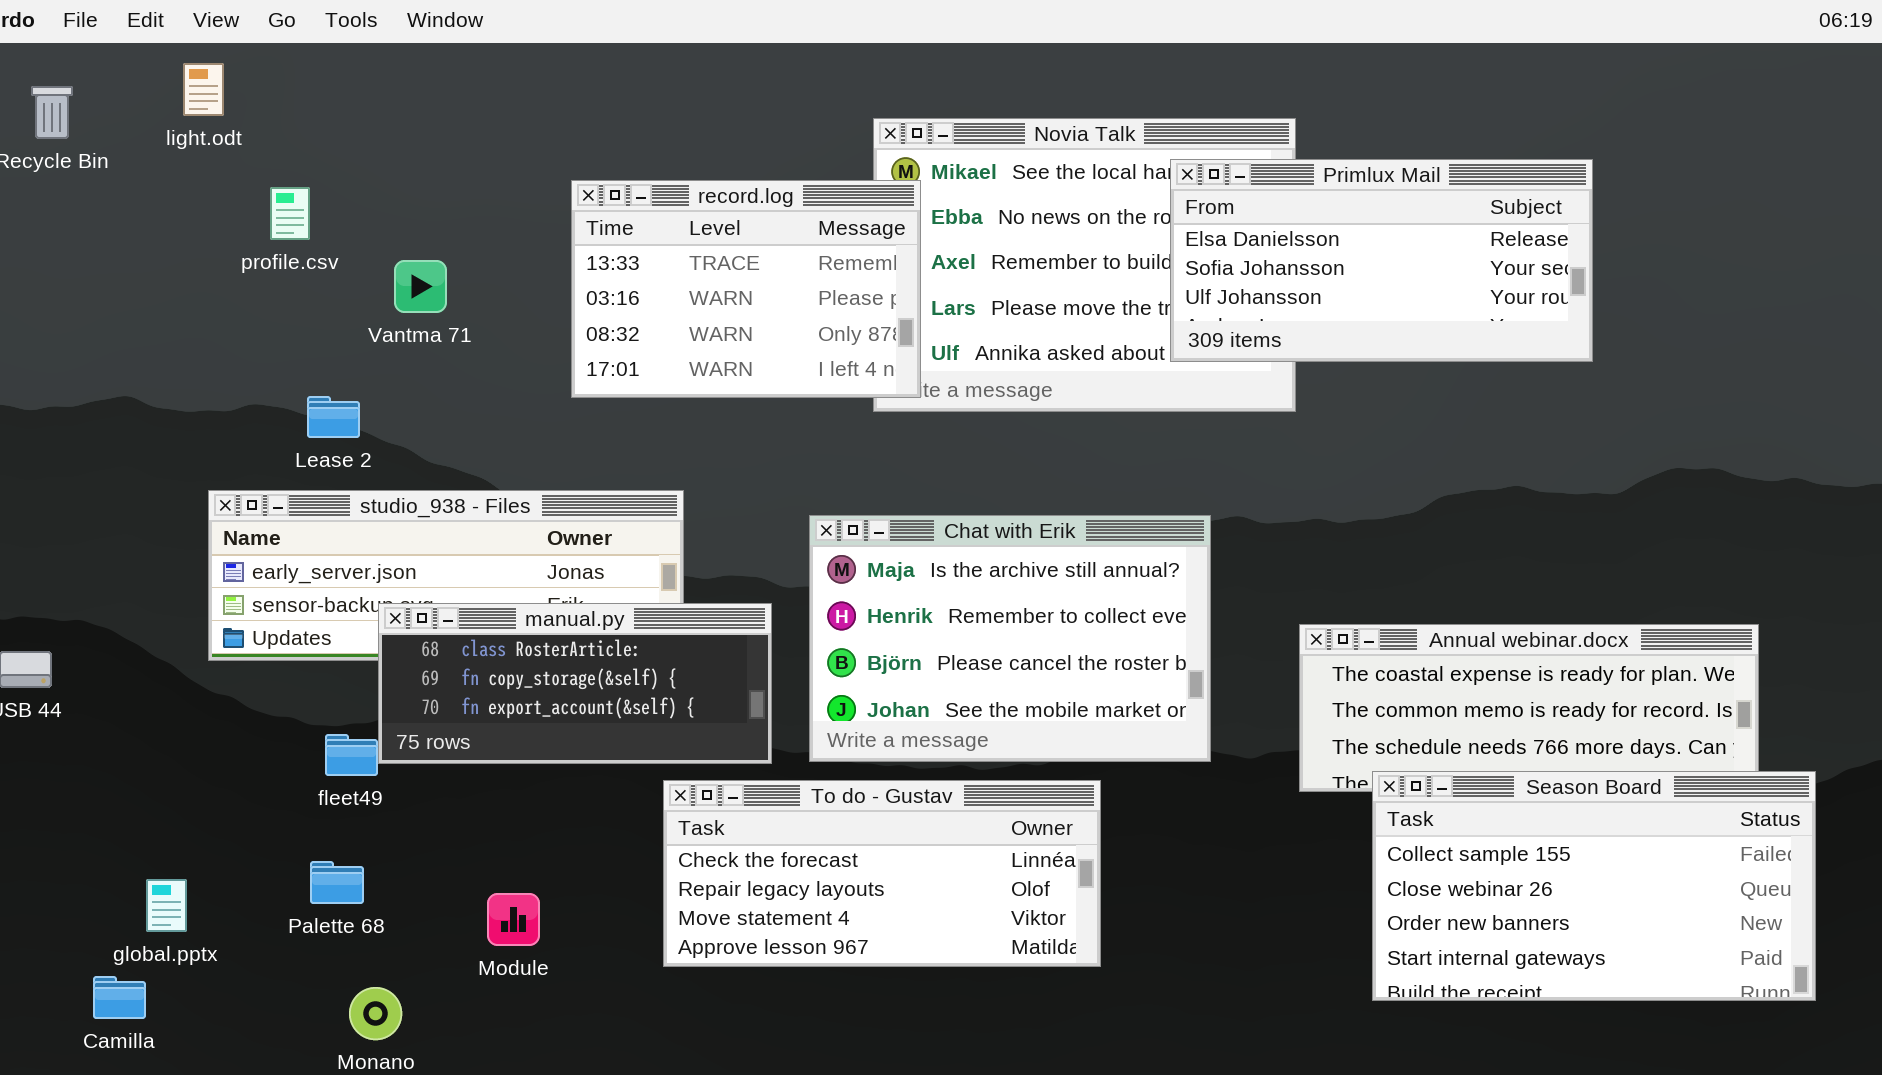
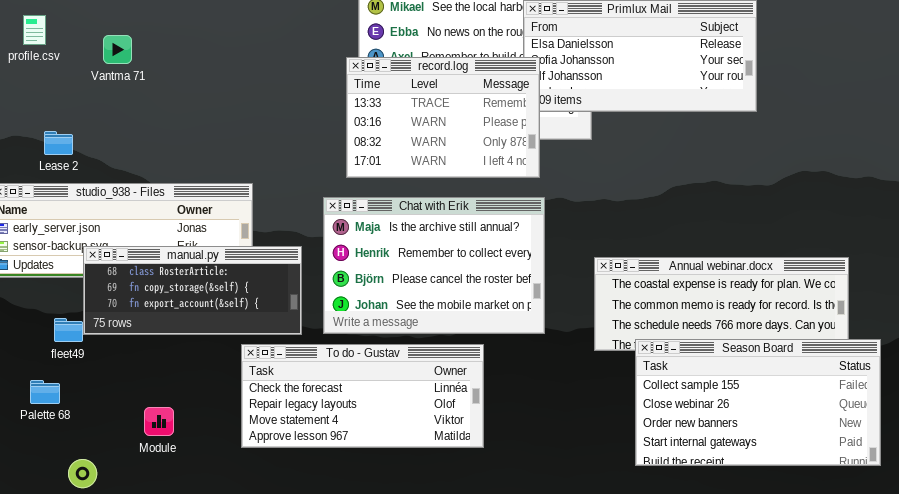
record.log: [571,180,921,398] -> [346,57,540,178], moved
Vantma 71: [394,260,447,313] -> [103,35,132,64], moved
Palette 68: [310,861,364,904] -> [30,380,60,404], moved

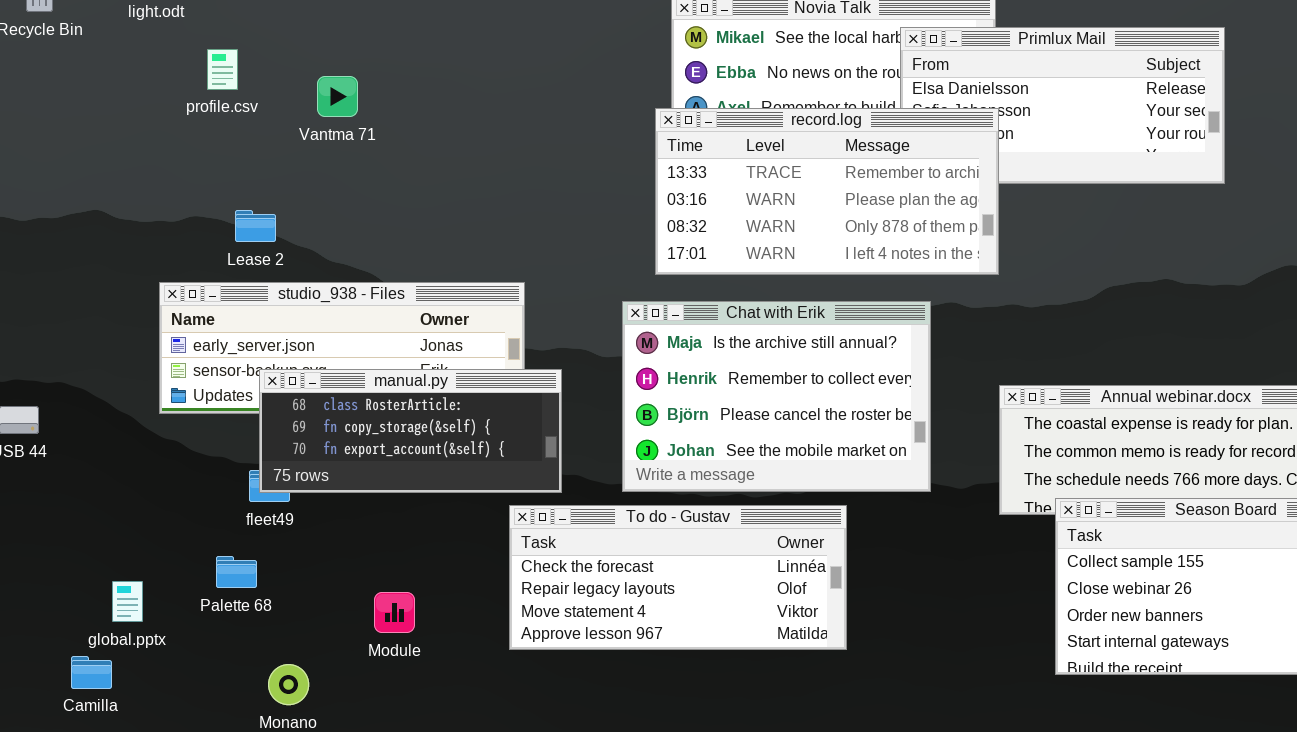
record.log: [346,57,540,178] -> [655,108,999,275], resized
manual.py: [83,246,302,335] -> [259,369,562,493], moved

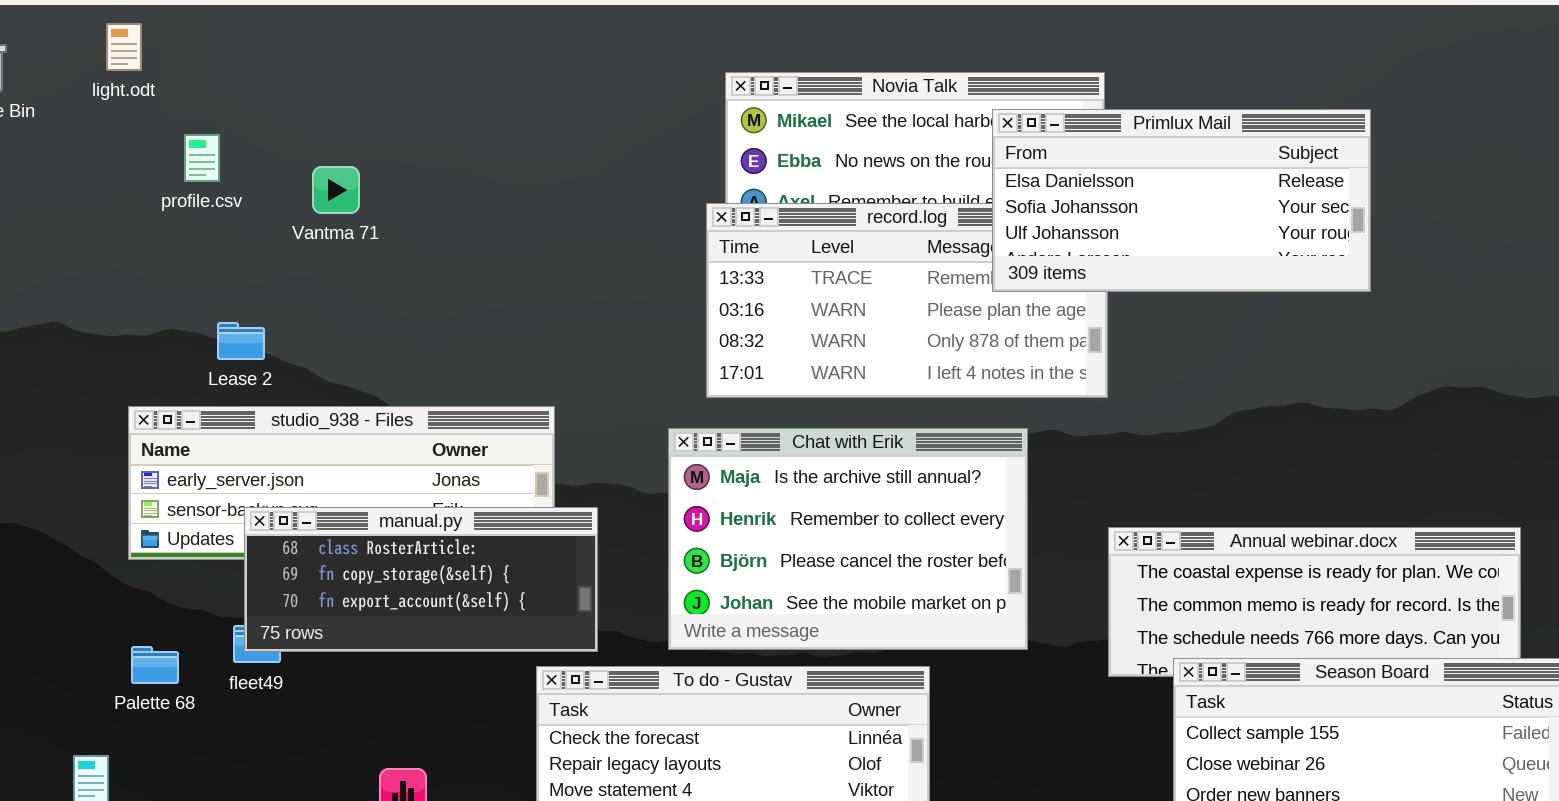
Primlux Mail: [900,27,1225,184] -> [992,109,1371,292], raised
Palette 68: [216,556,257,588] -> [131,646,179,684], moved

